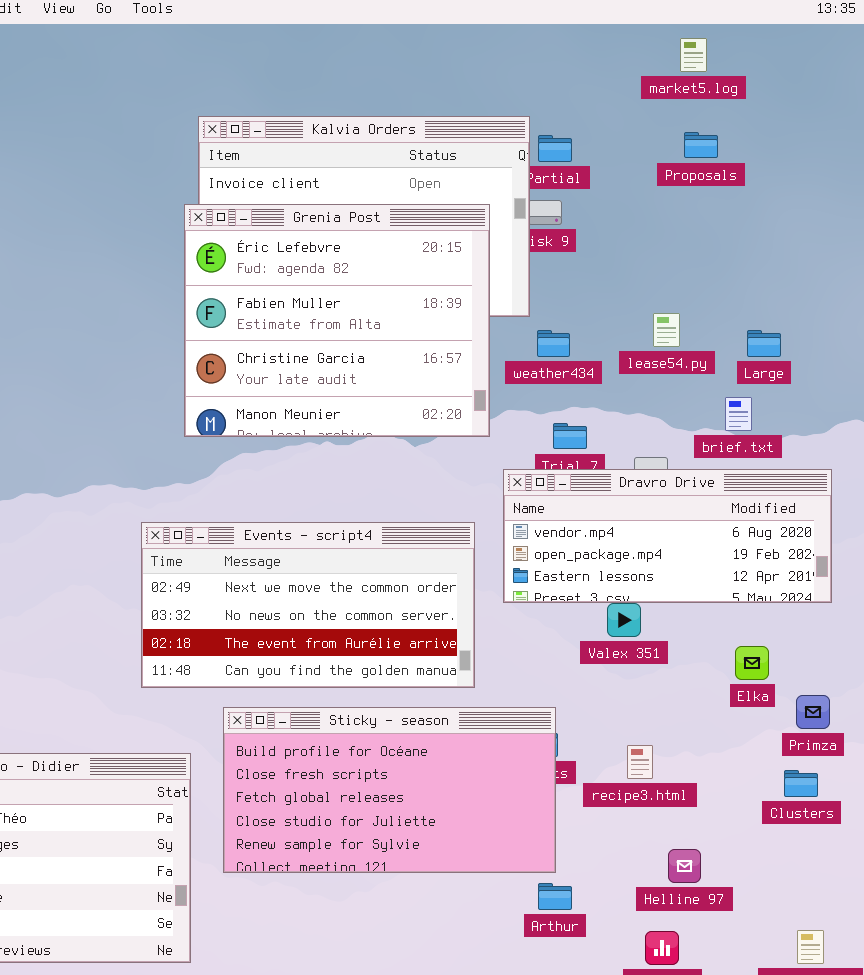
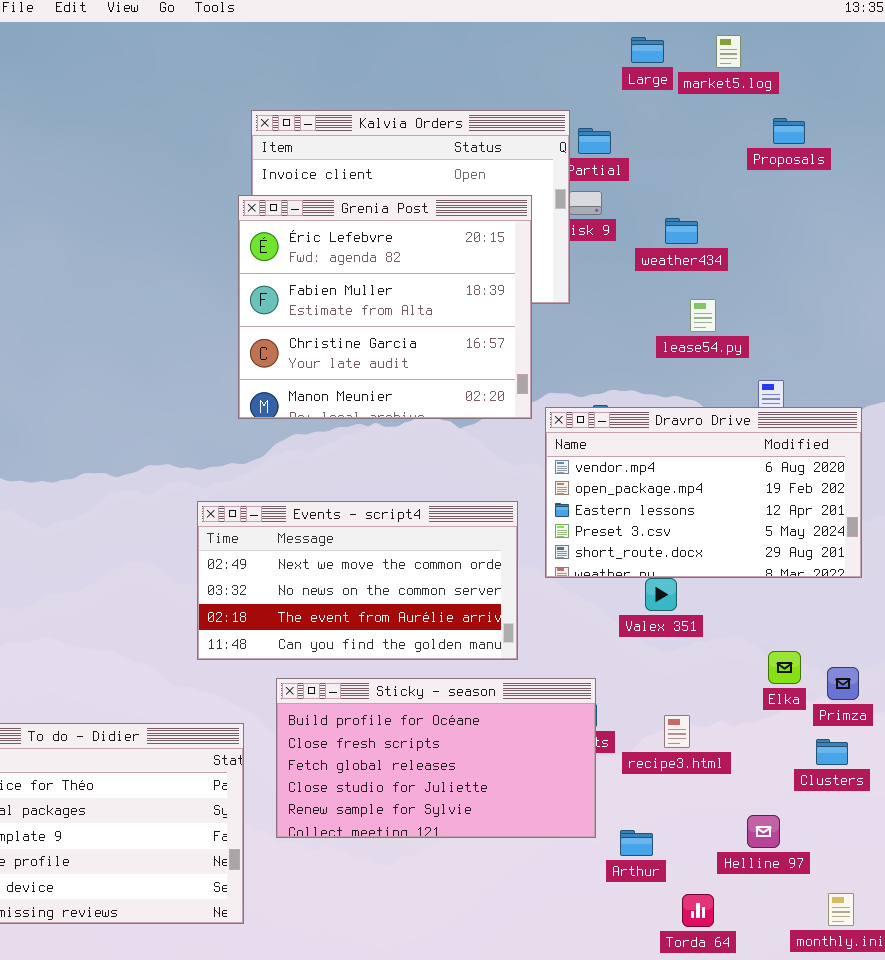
Proposals: [684,132,718,158] -> [773,118,805,144], moved
weather434: [537,330,570,357] -> [665,218,698,244], moved
Large: [747,330,781,357] -> [631,37,664,63], moved
Dravro Drive: [503,469,832,603] -> [545,407,862,578], resized
Elka: [735,646,769,680] -> [768,651,801,684], moved
Helline 97: [668,849,701,883] -> [747,815,780,848], moved
Arthur: [538,883,572,910] -> [620,830,653,856], moved

